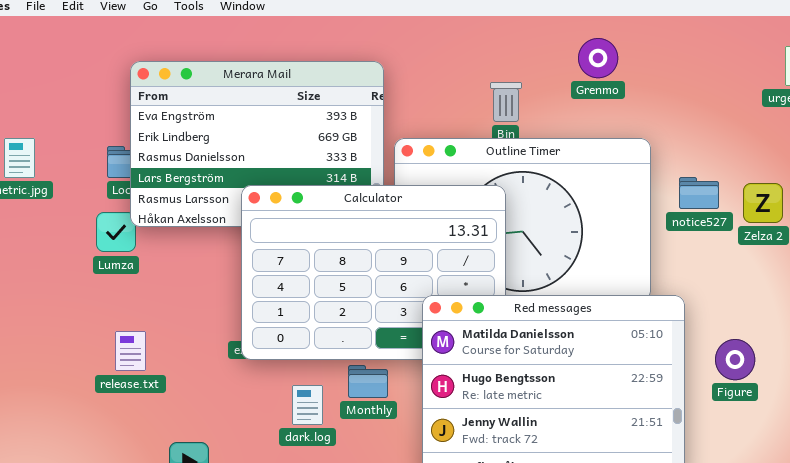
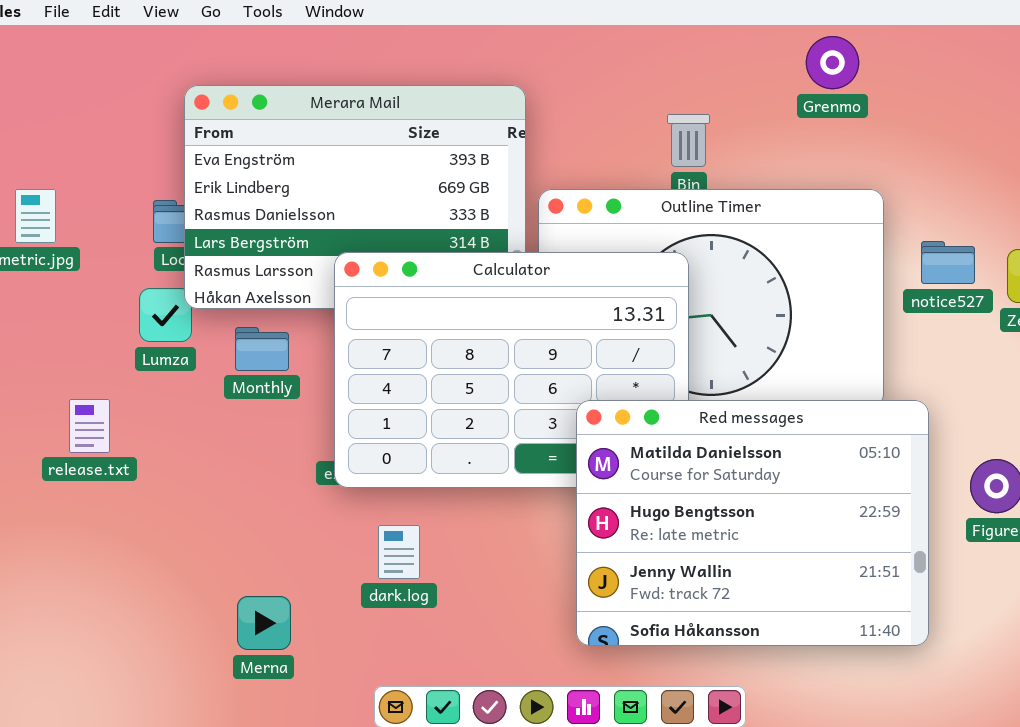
Grenmo: [578,38,618,78] -> [806,36,859,89], moved
release.txt: [115,331,146,371] -> [69,399,110,453], moved
Monthly: [348,365,388,398] -> [235,327,289,371], moved
dark.log: [292,385,323,425] -> [378,525,420,579], moved

